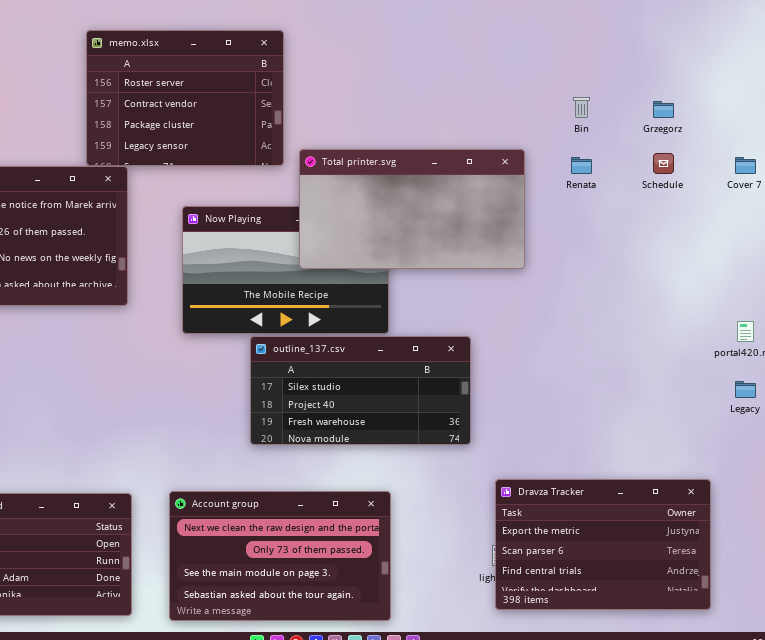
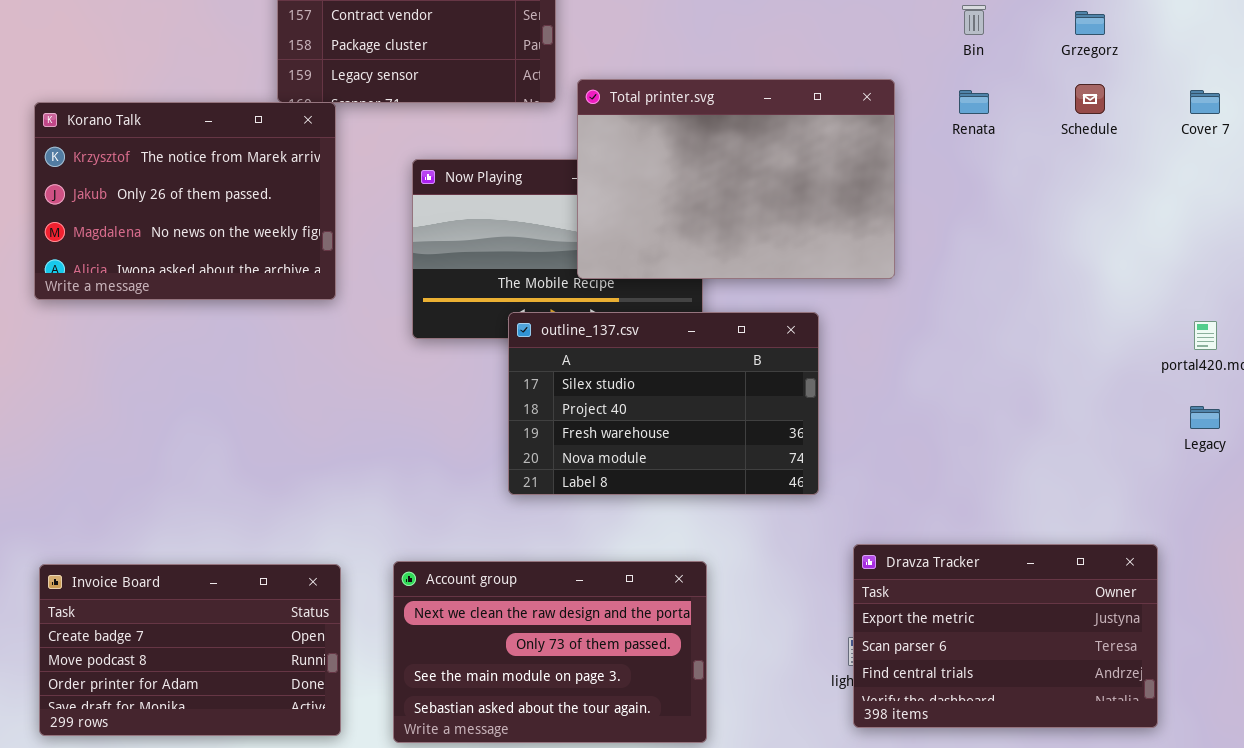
Total printer.svg: [299,149,525,269] -> [577,79,895,279], resized
outline_137.csv: [250,336,471,445] -> [508,312,819,495], resized

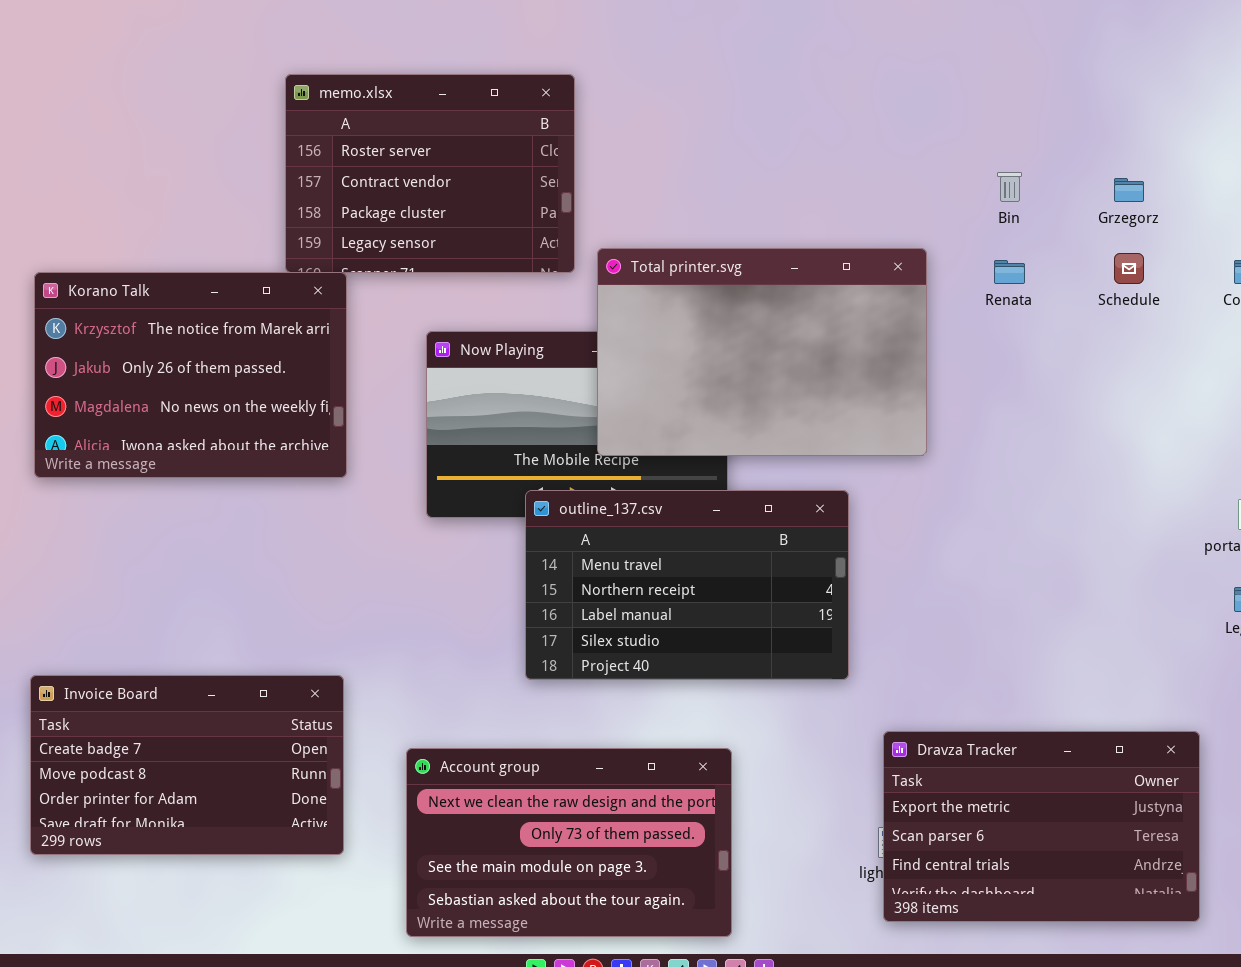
outline_137.csv: [508,312,819,495] -> [525,490,849,680], scrolled up 3 rows
Invoice Board: [39,564,341,736] -> [30,675,344,855], moved

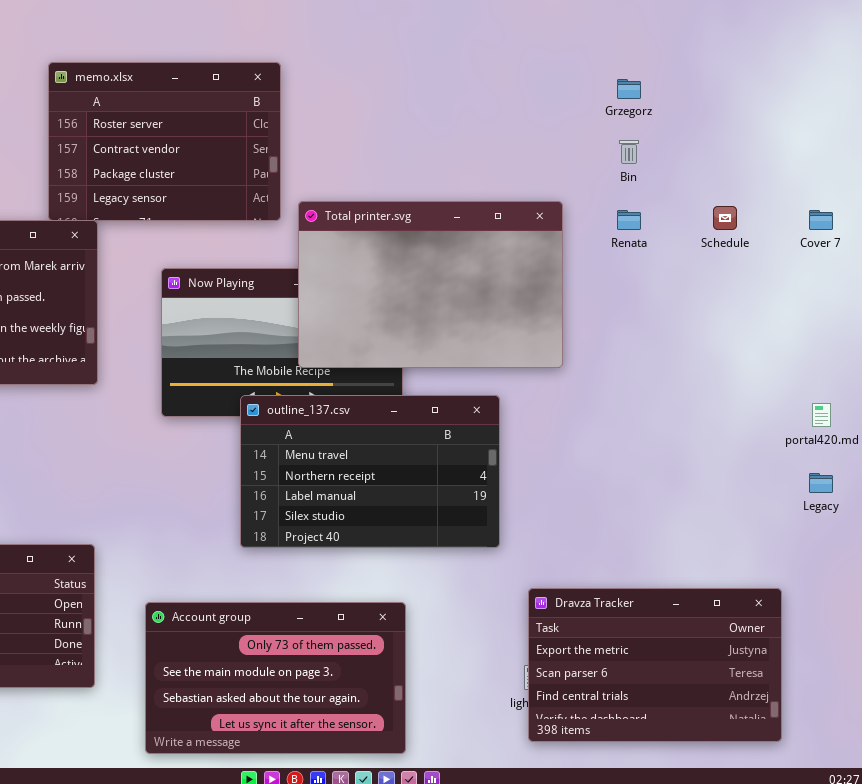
Grzegorz: [1114,178,1144,202] -> [617,79,641,99], moved
Account group: [406,748,732,937] -> [145,602,406,754], scrolled down 1 row

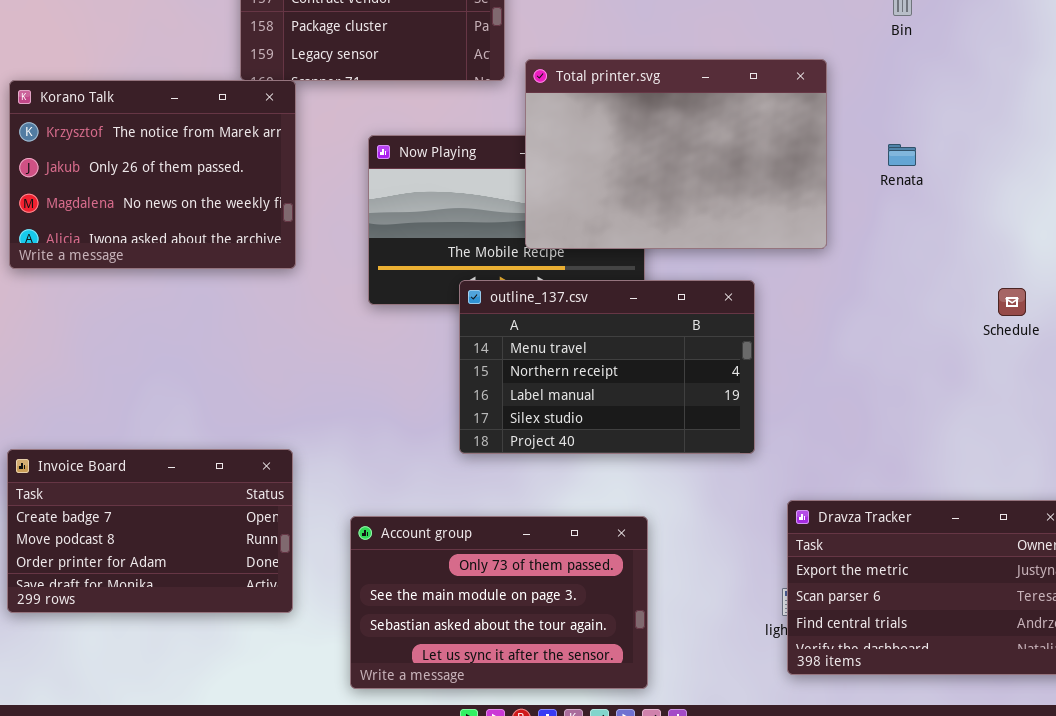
Schedule: [713,206,737,230] -> [998,288,1026,316], moved
Renata: [617,210,641,230] -> [888,144,916,166], moved

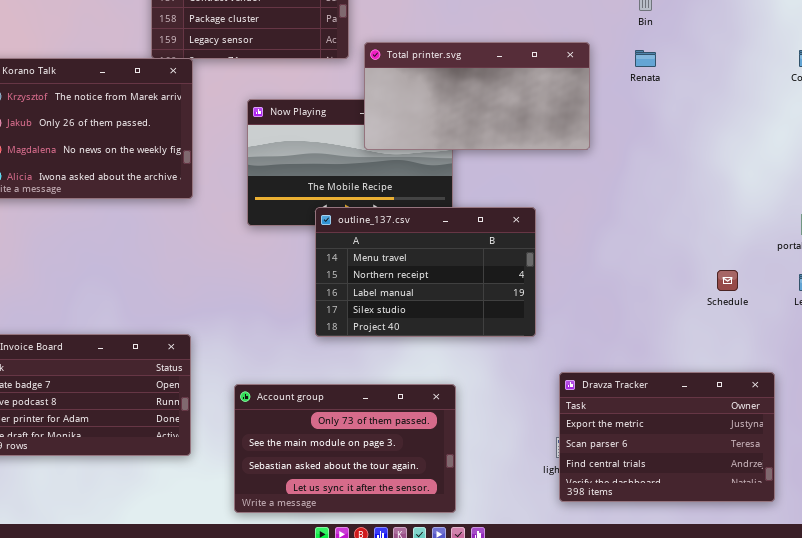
Total printer.svg: [525,59,827,249] -> [364,42,590,150], resized
Renata: [888,144,916,166] -> [635,50,656,67], moved
Schedule: [998,288,1026,316] -> [717,270,738,291], moved

